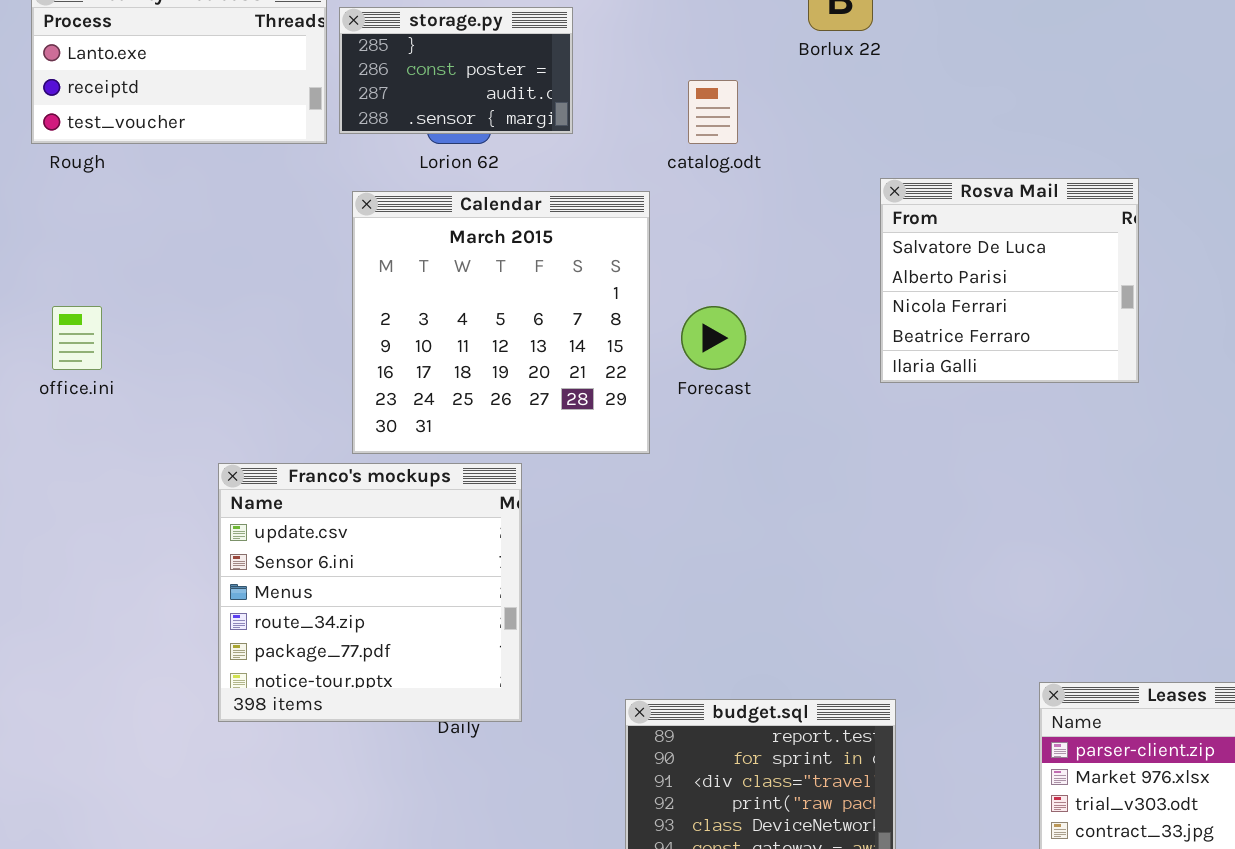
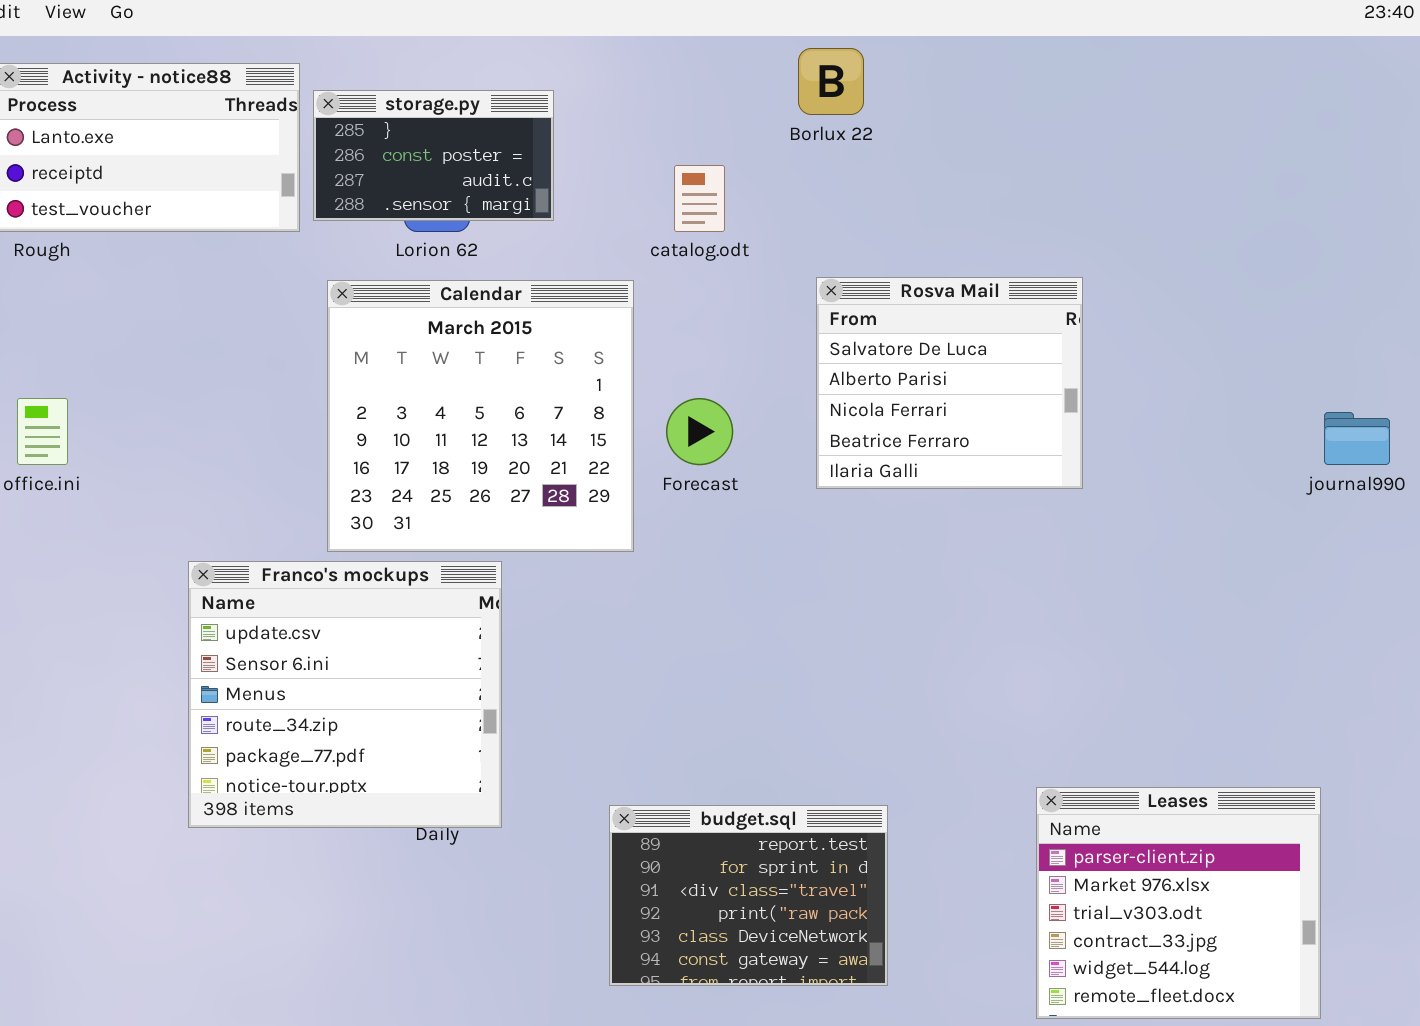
Rosva Mail: [880,178,1139,383] -> [816,277,1083,489], moved

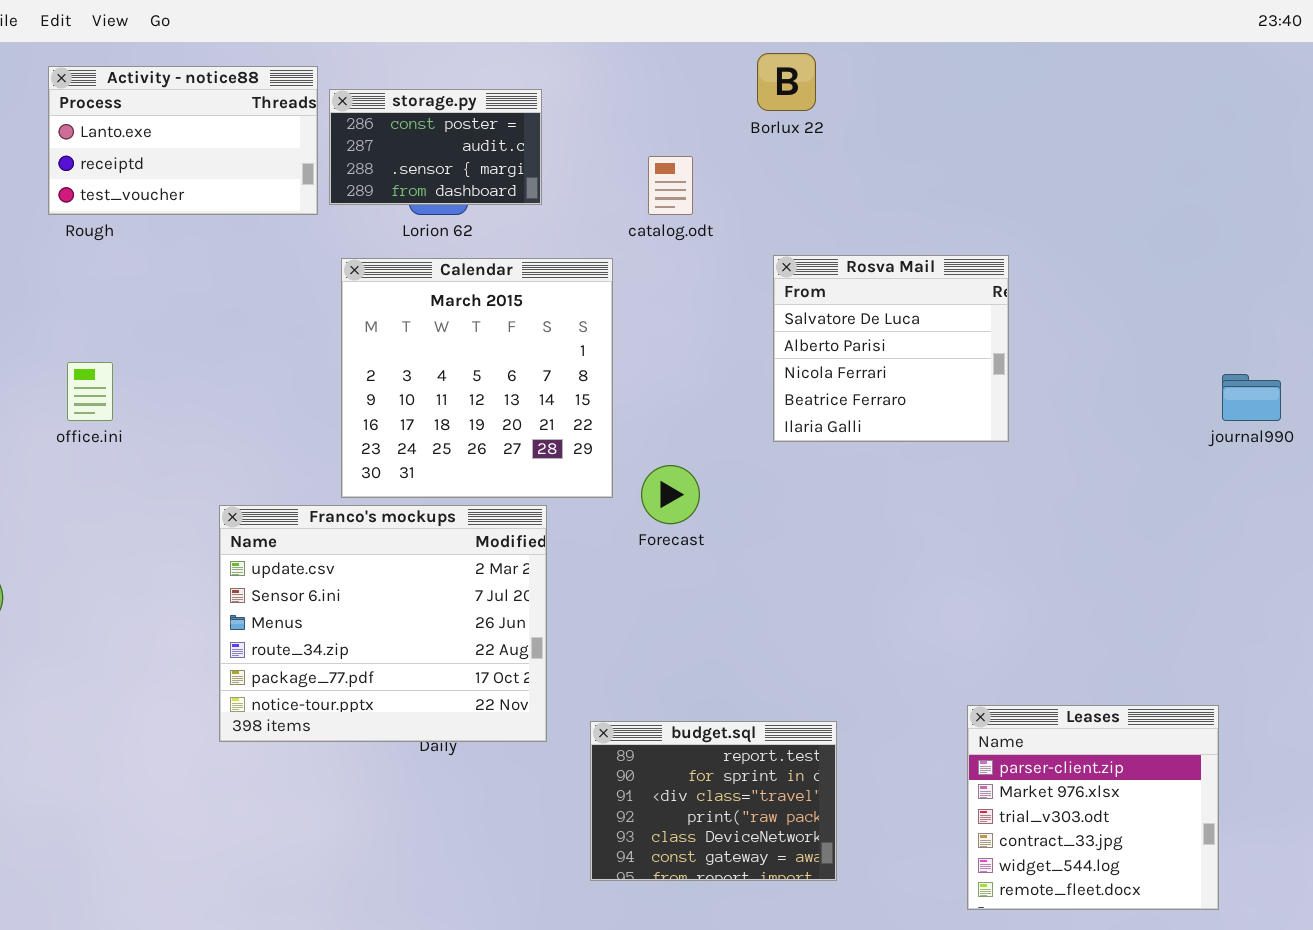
storage.py: [313,90,554,221] -> [329,89,542,205], scrolled down 1 row
Forecast: [666,398,733,465] -> [641,465,700,524], moved
Franco's mockups: [188,561,502,828] -> [219,505,547,742], resized

